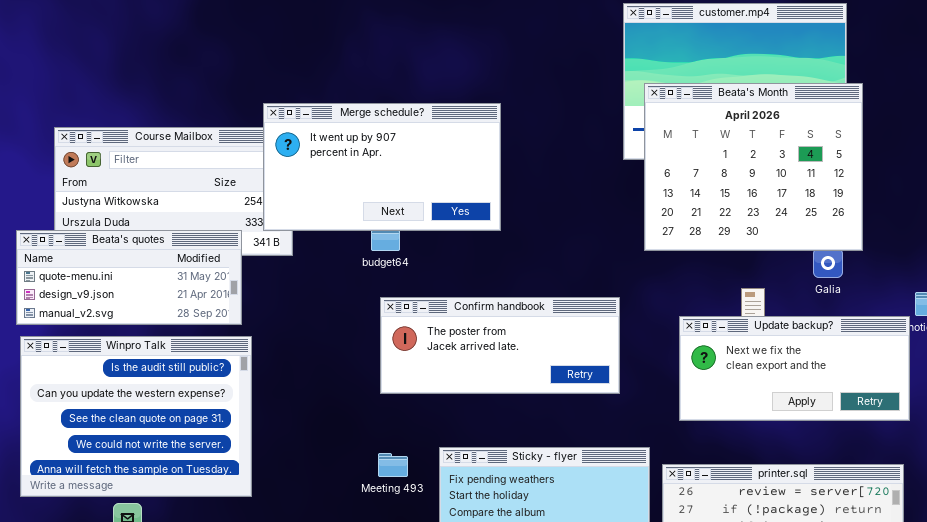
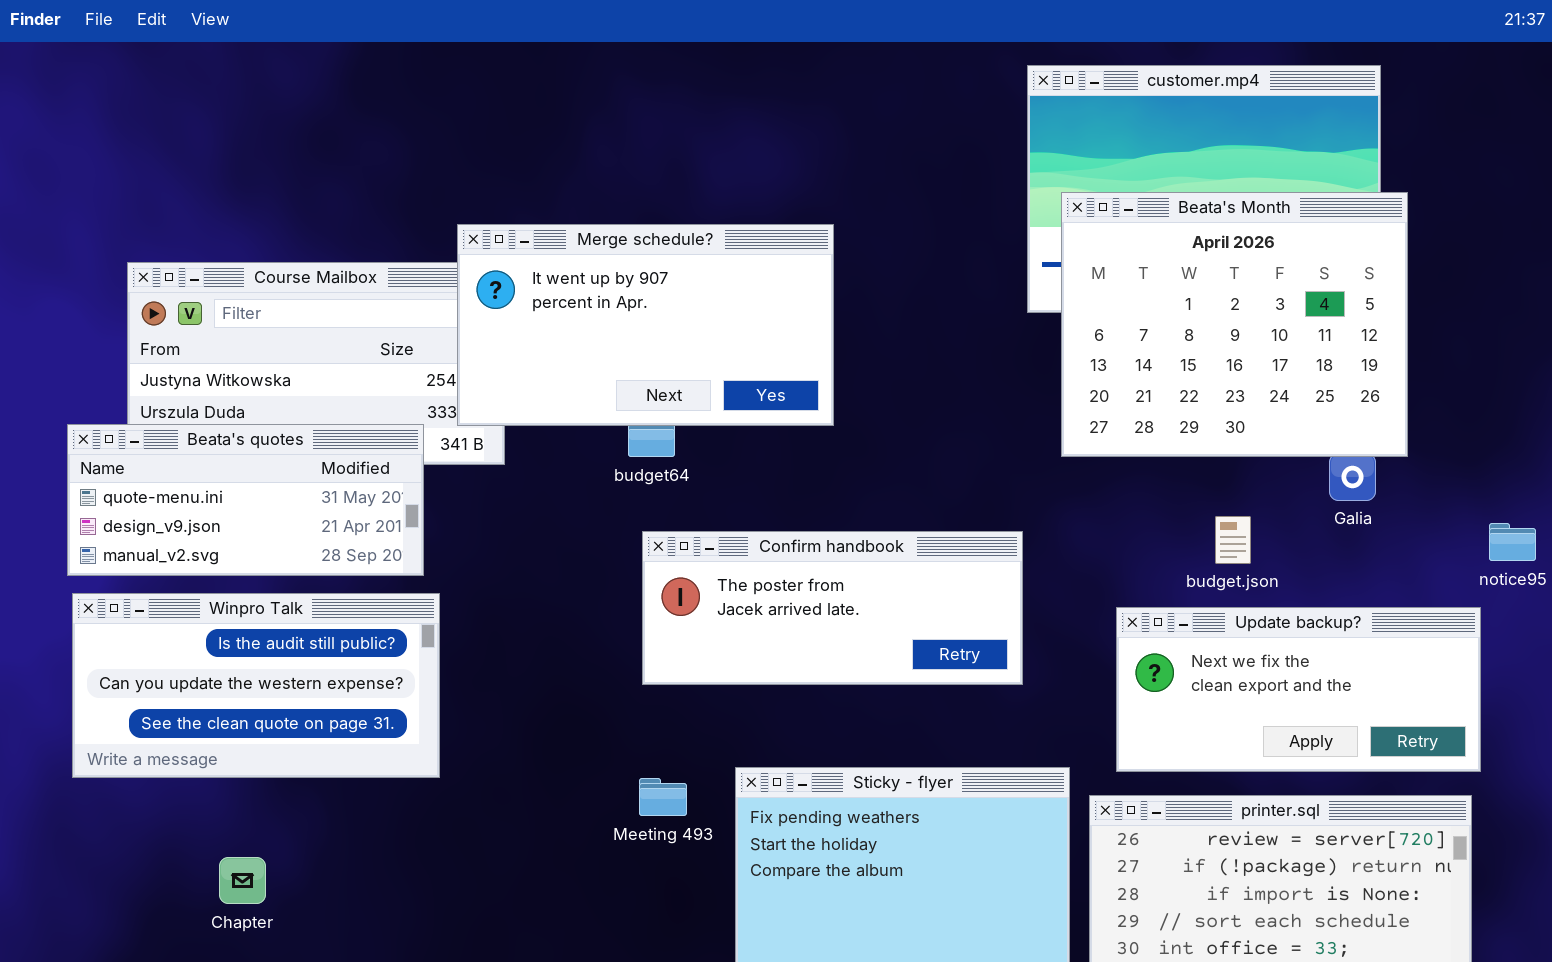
Update backup?: [679,316,910,421] -> [1116,607,1481,772], moved
Winpro Talk: [20,336,252,497] -> [72,593,440,778], resized

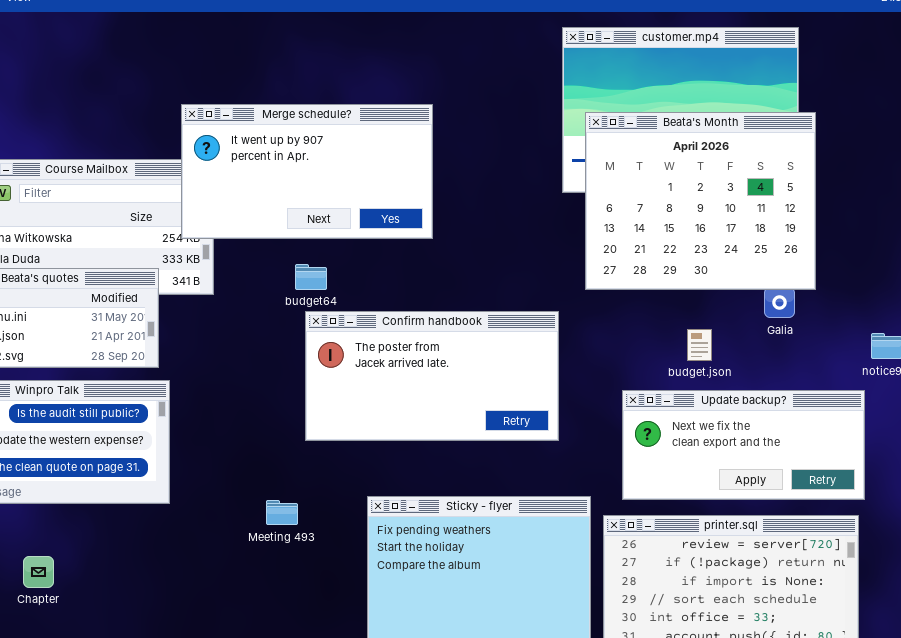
Merge schedule?: [457,224,834,426] -> [181,104,433,239], moved
Confirm handbook: [642,531,1023,685] -> [305,311,559,441], resized
Meeting 493: [639,778,687,816] -> [266,500,298,525], moved

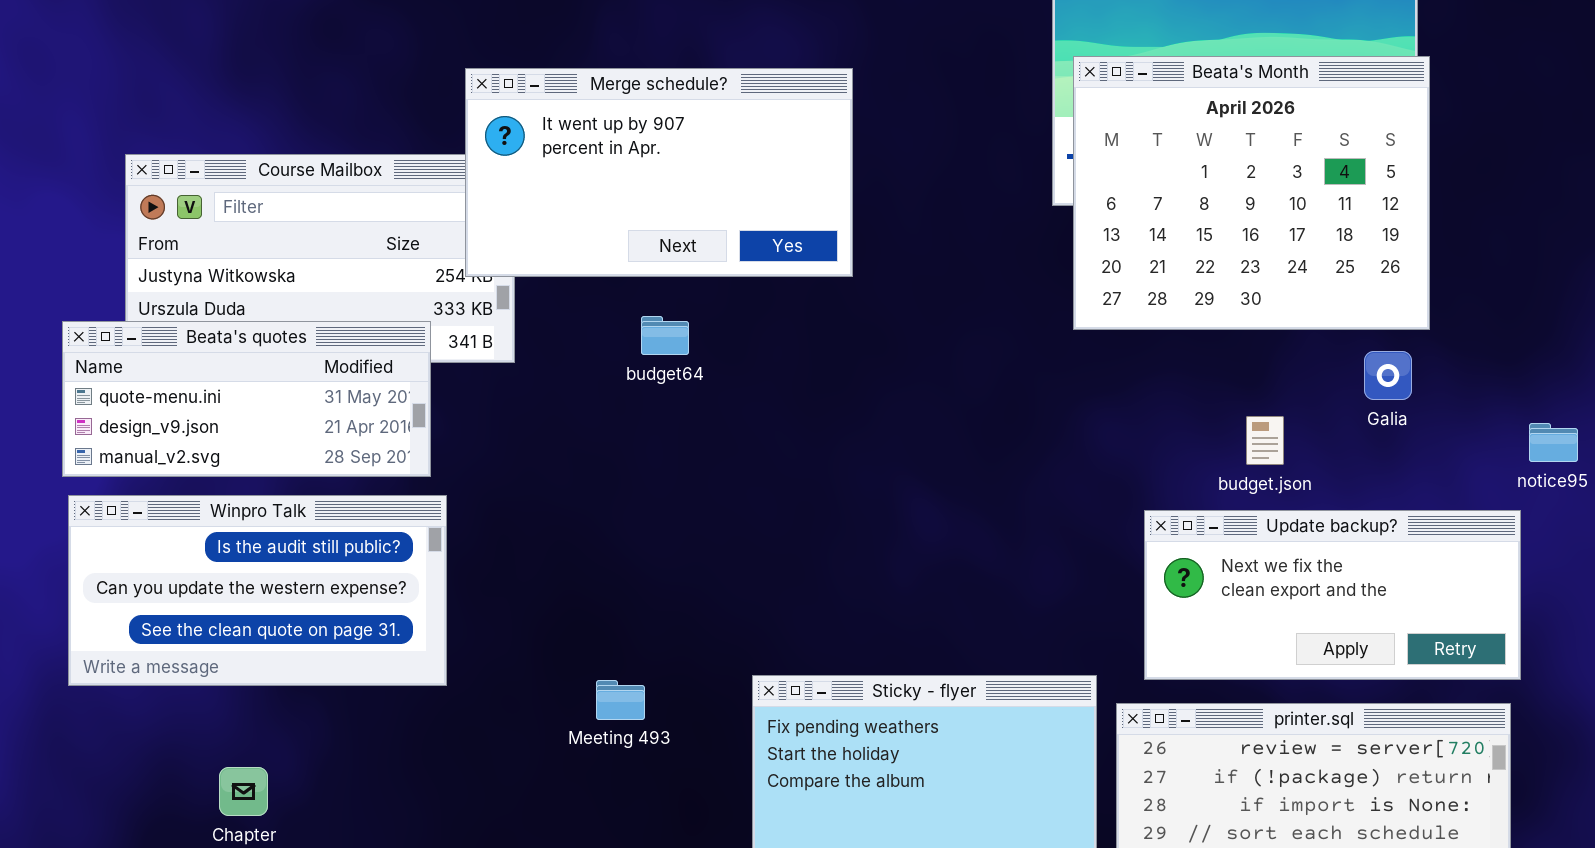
Beata's Month: [585,112,816,290] -> [1073,56,1430,330], moved
Confirm handbook: [305,311,559,441] -> none, closed

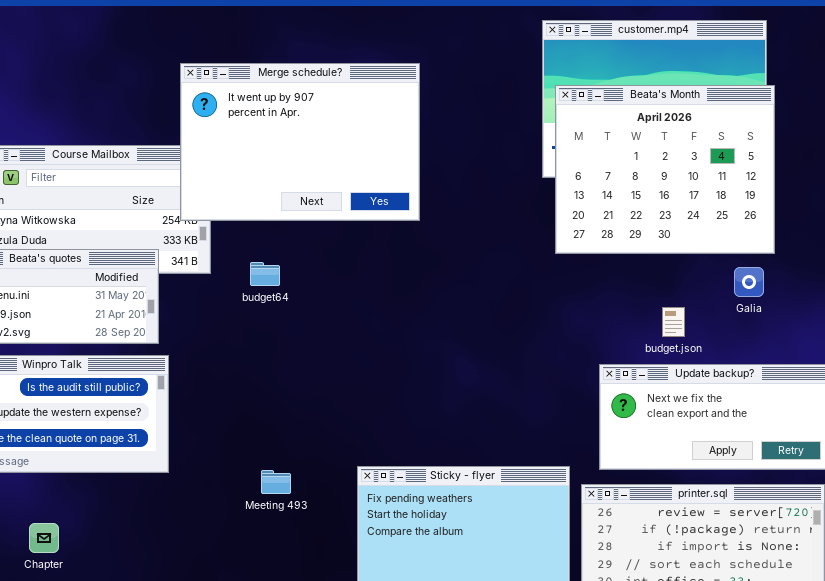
Merge schedule?: [465,68,853,277] -> [180,63,420,221], resized
budget64: [641,316,689,355] -> [250,262,280,286], moved

